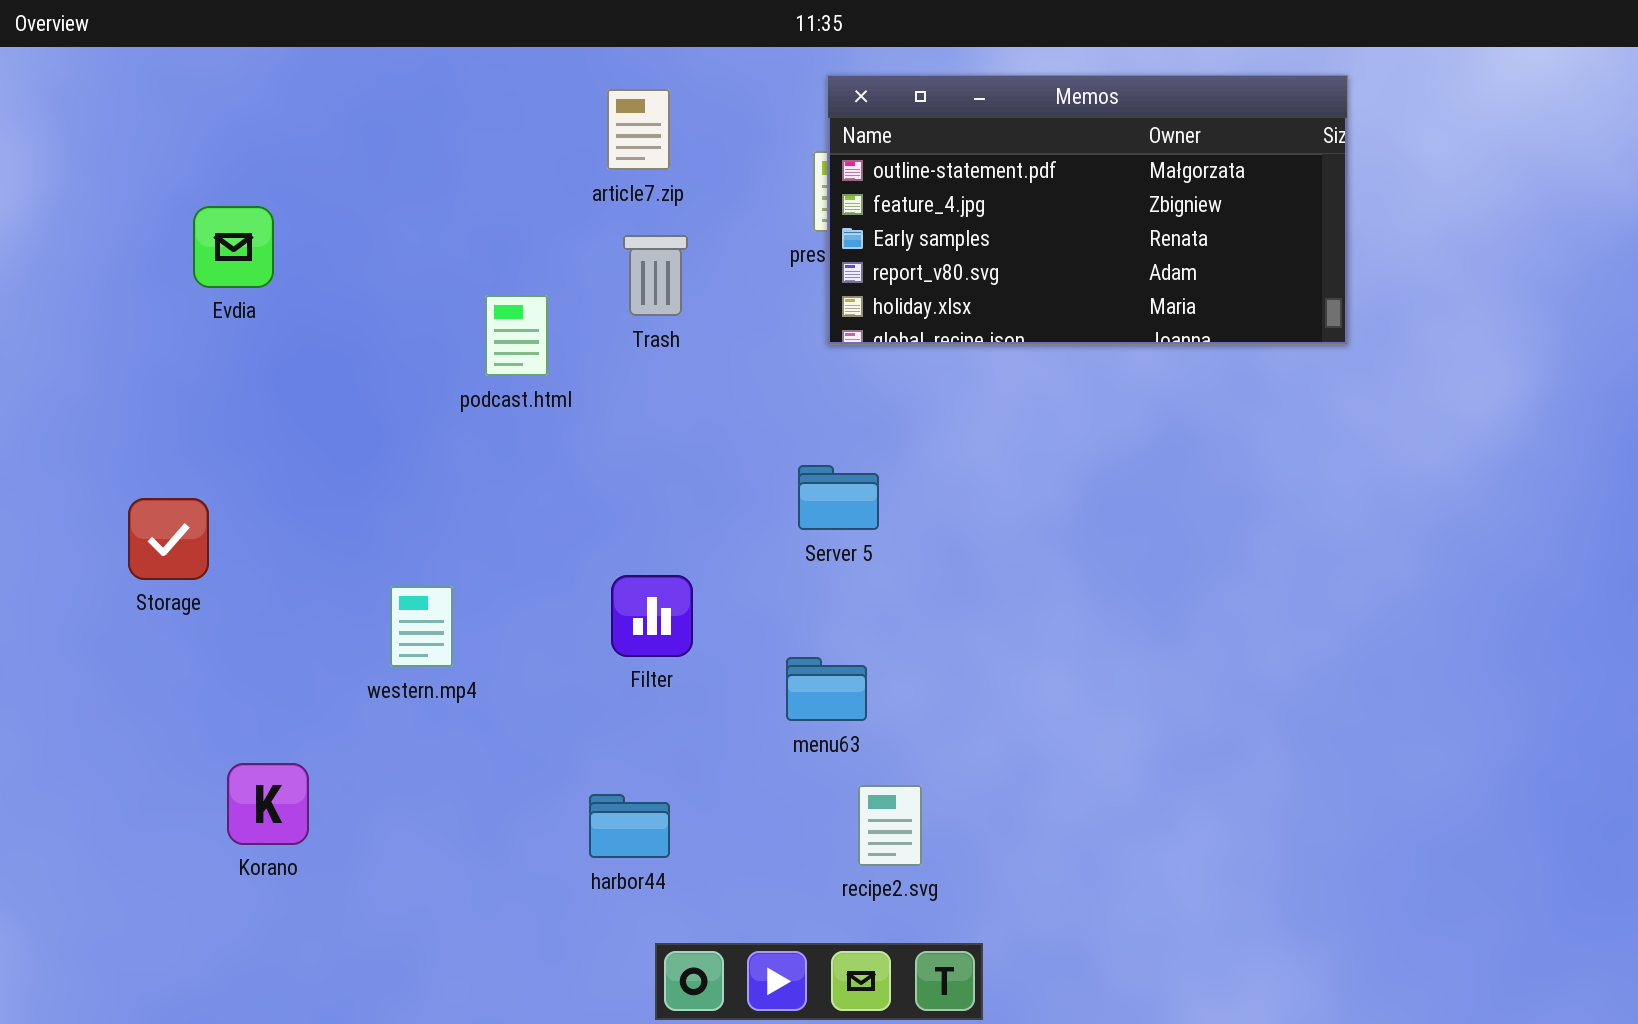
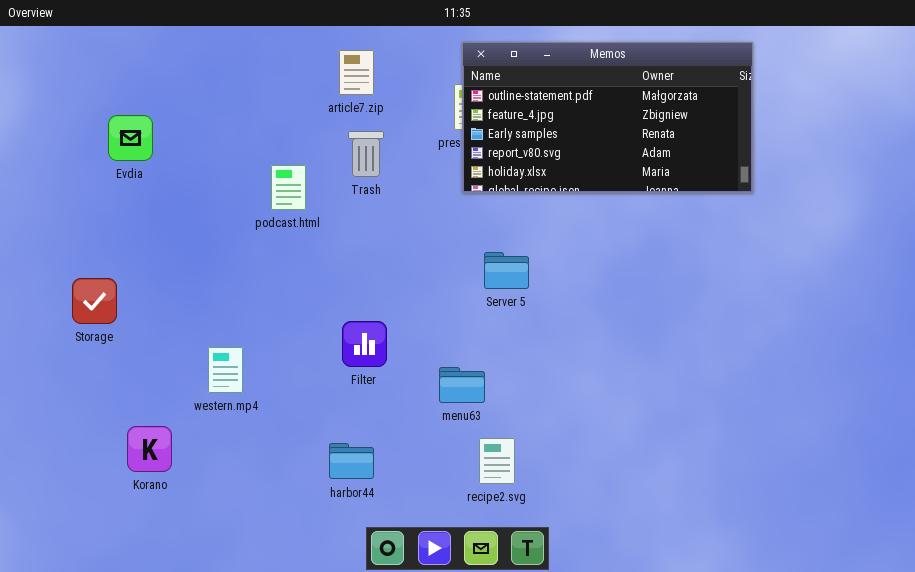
Server 5: [798,465,879,530] -> [484,252,529,289], moved
western.mp4: [390,586,453,667] -> [208,347,243,393], moved

